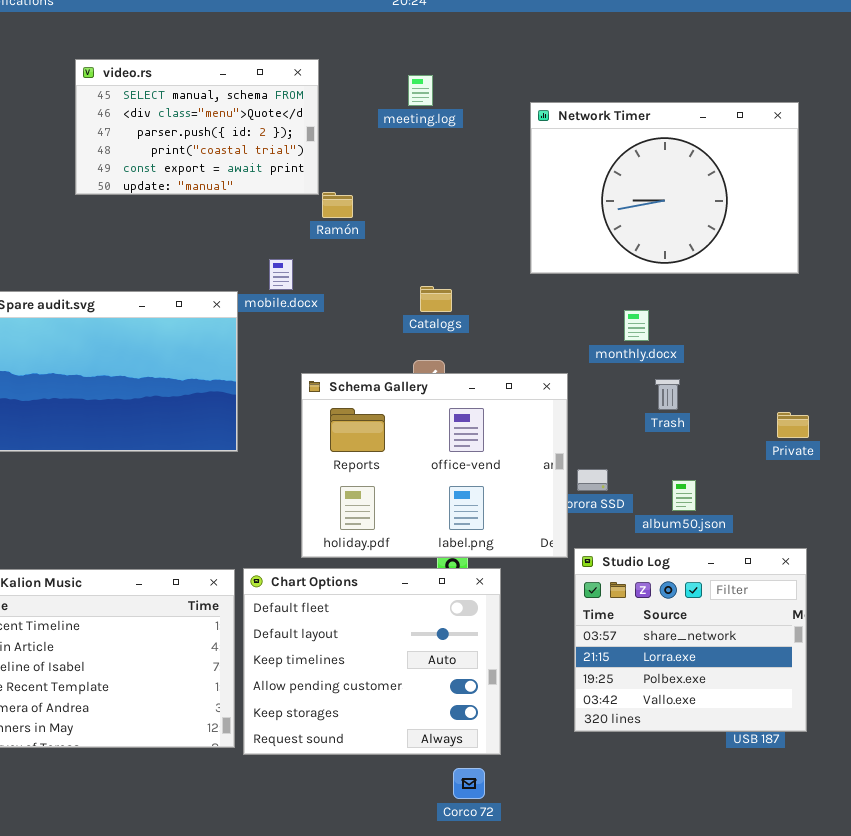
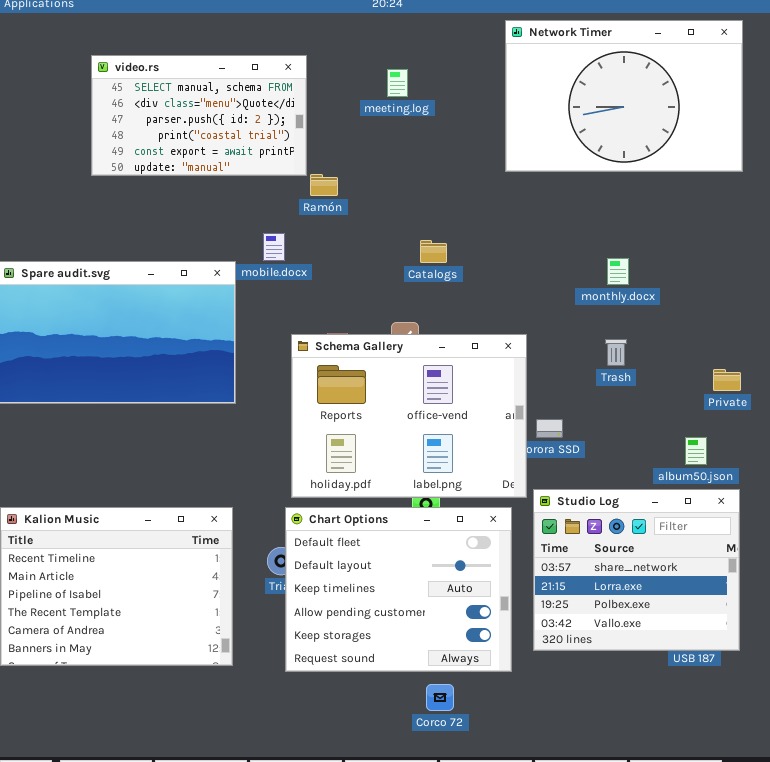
Network Timer: [530,102,799,274] -> [505,20,743,172], moved
Catalogs: [420,286,452,312] -> [420,240,447,263], moved
monthly.docx: [624,310,649,341] -> [607,258,629,285], moved
album50.json: [672,480,696,511] -> [685,437,707,465], moved
Chart Options: [243,568,501,755] -> [285,507,512,672], moved

